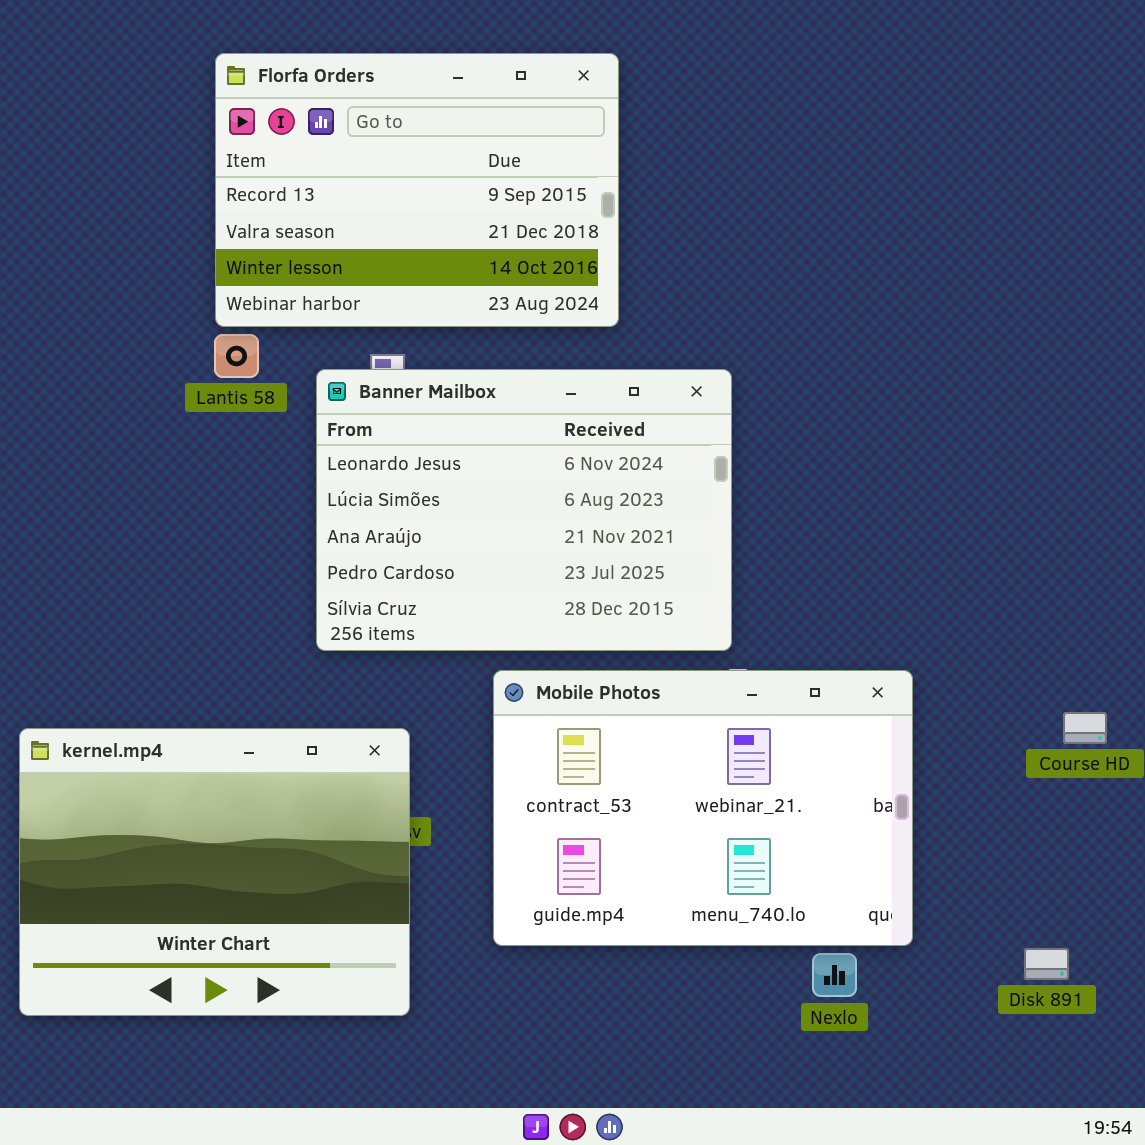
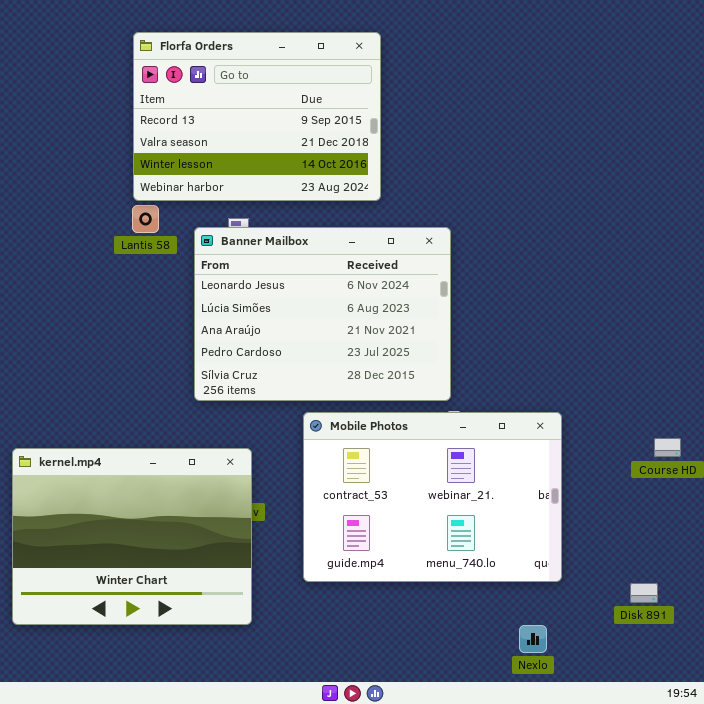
Nexlo: [812,953,857,997] -> [519,625,547,653], moved

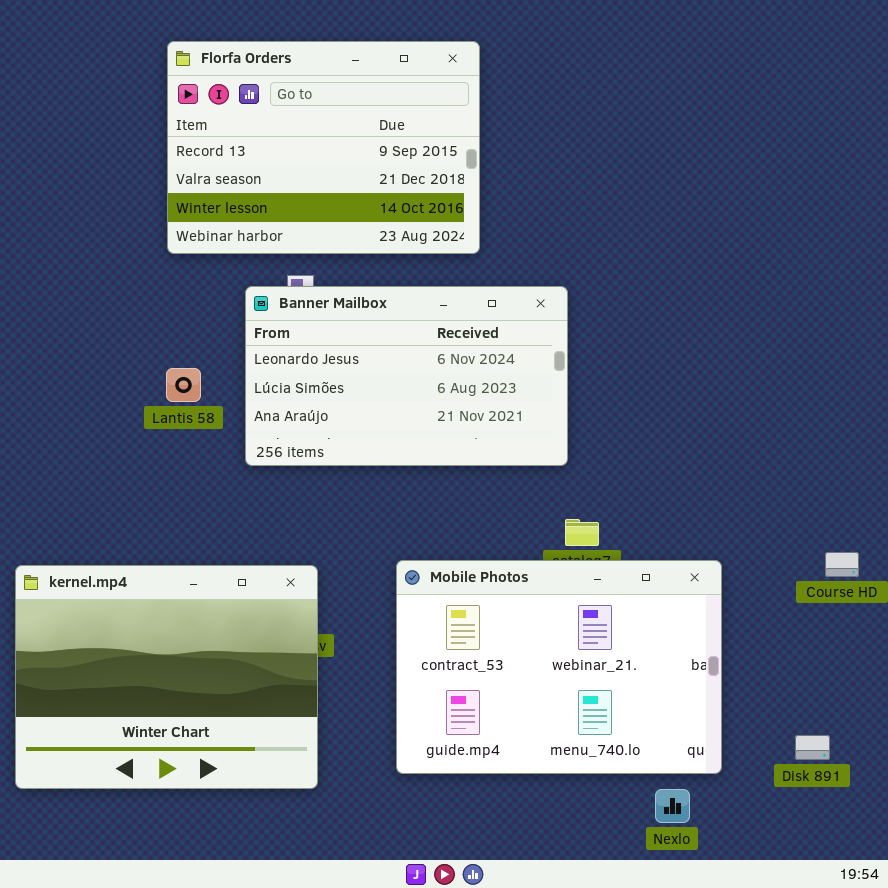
Lantis 58: [132,205,159,233] -> [166,368,201,402], moved
Banner Mailbox: [194,227,451,401] -> [245,286,568,466], resized
Mobile Photos: [303,412,562,582] -> [396,560,722,774], moved

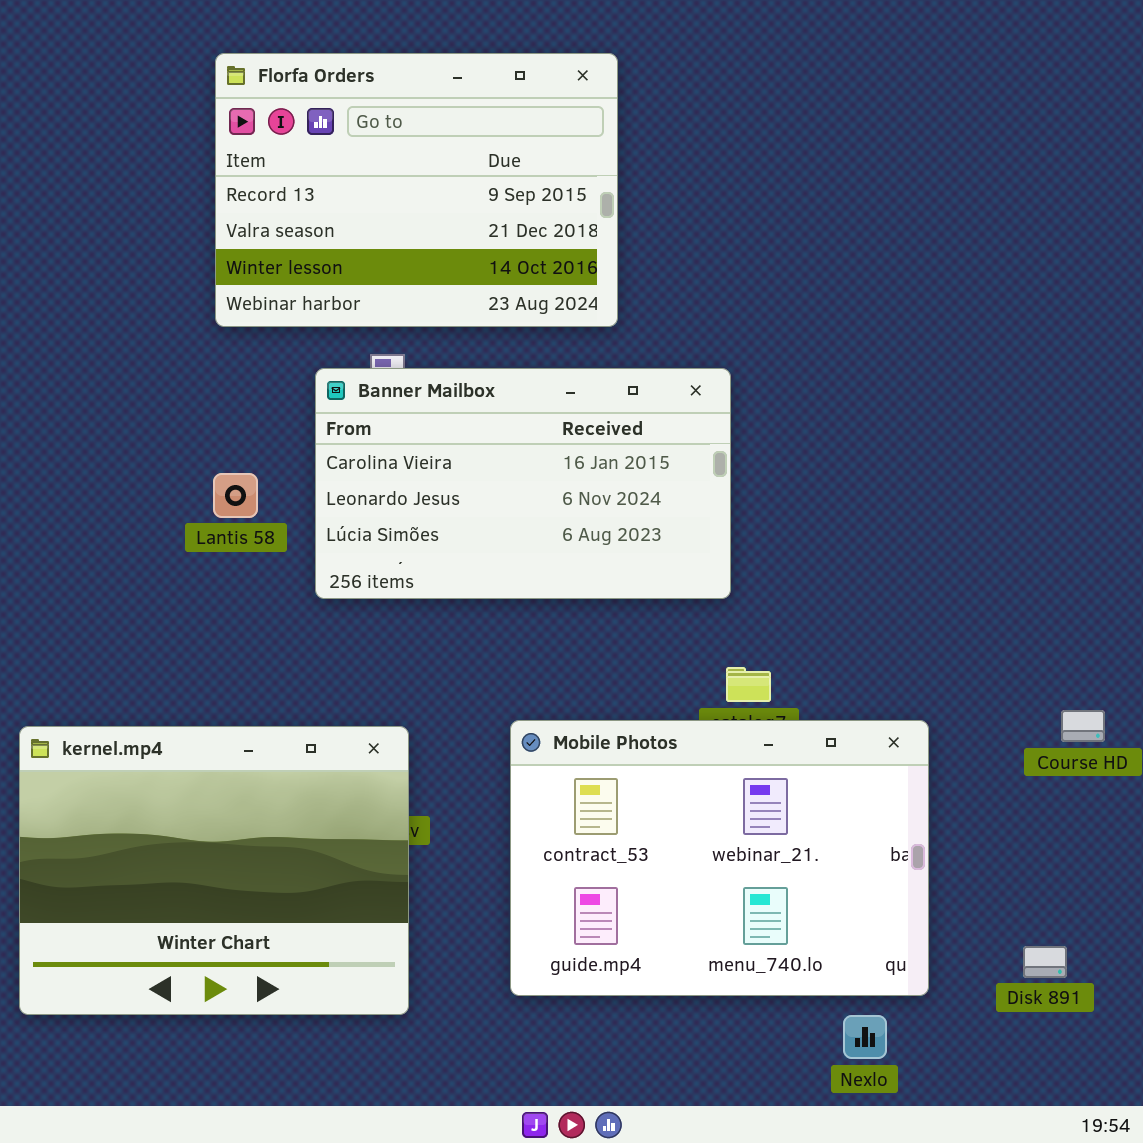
Banner Mailbox: [245,286,568,466] -> [315,368,731,599], scrolled up 1 row

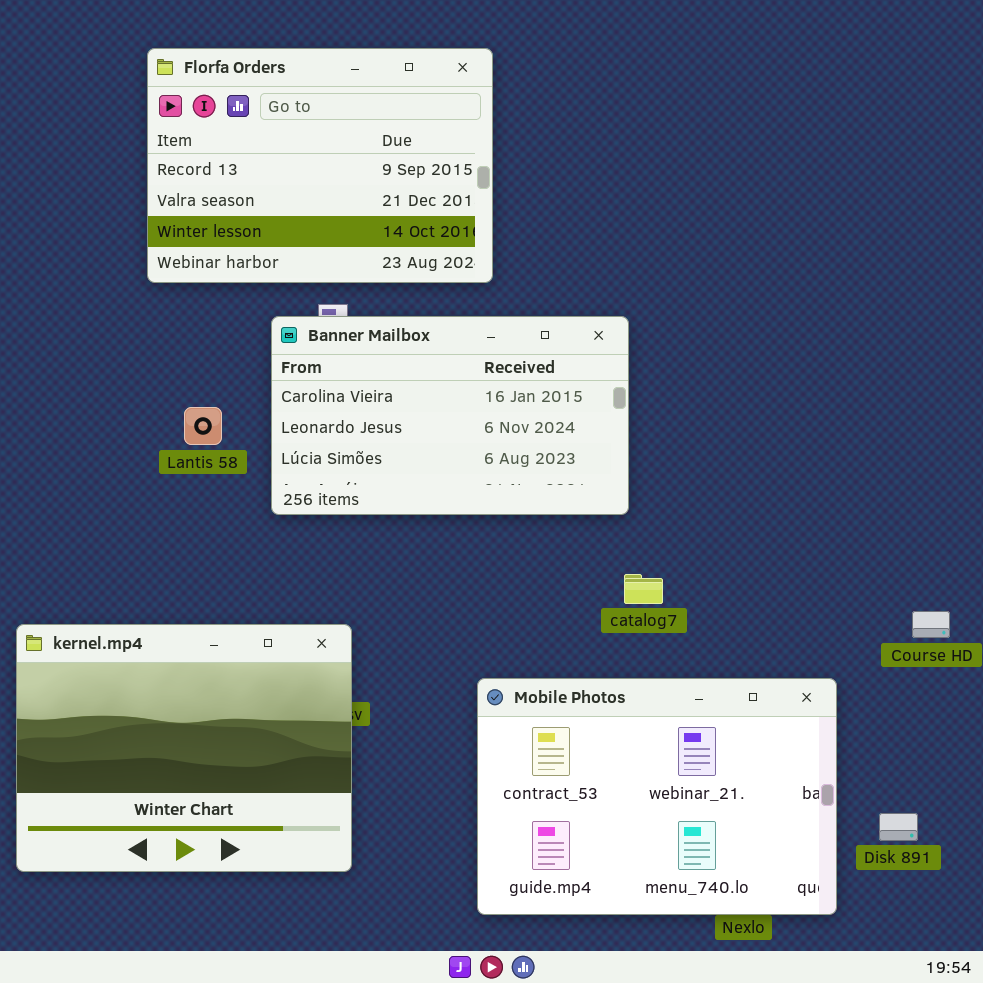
Florfa Orders: [215,53,618,327] -> [147,48,493,283], moved
Mobile Photos: [510,720,929,996] -> [477,678,837,915], moved

